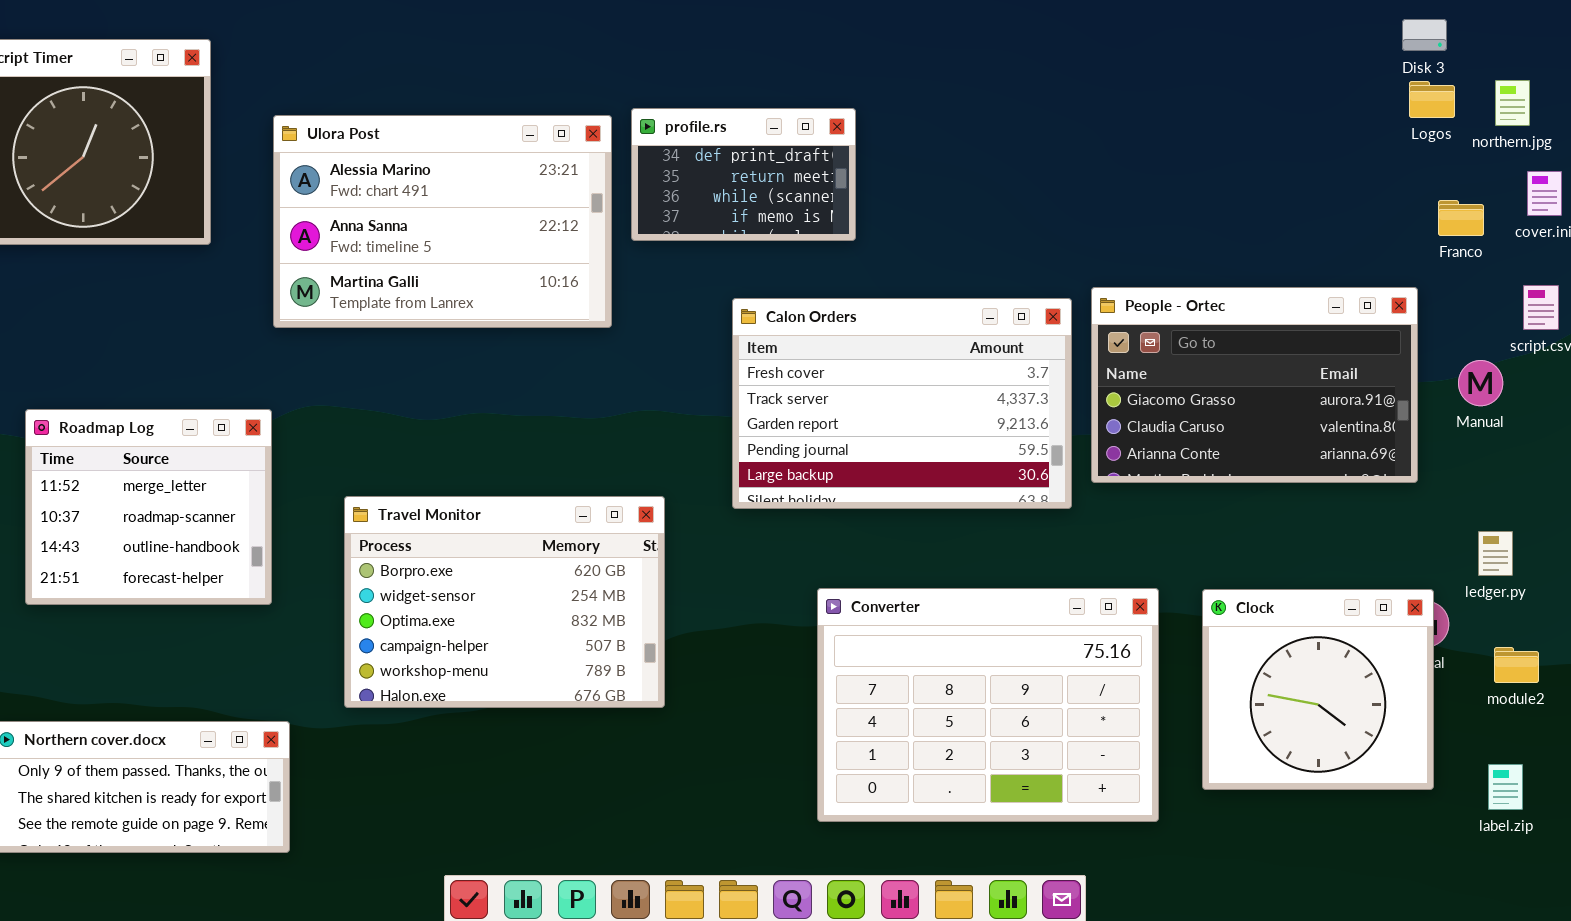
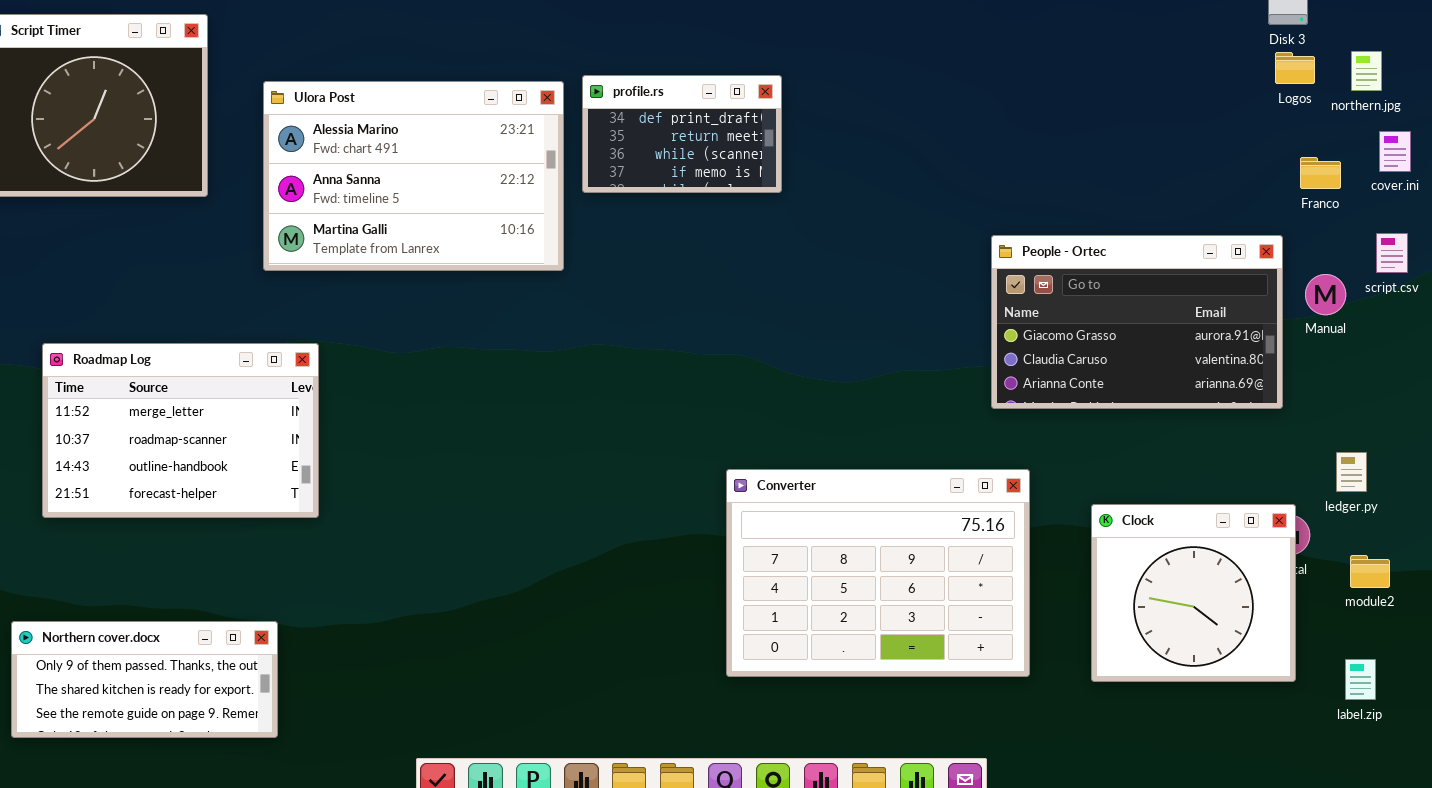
Calon Orders: [732,298,1072,509] -> none, closed
Manual: [1458,360,1503,406] -> [1305,274,1346,315], moved
Roadmap Log: [25,409,272,605] -> [42,343,319,518], resized
Travel Monitor: [344,496,665,708] -> none, closed
Converter: [817,588,1159,822] -> [726,469,1030,677], moved

